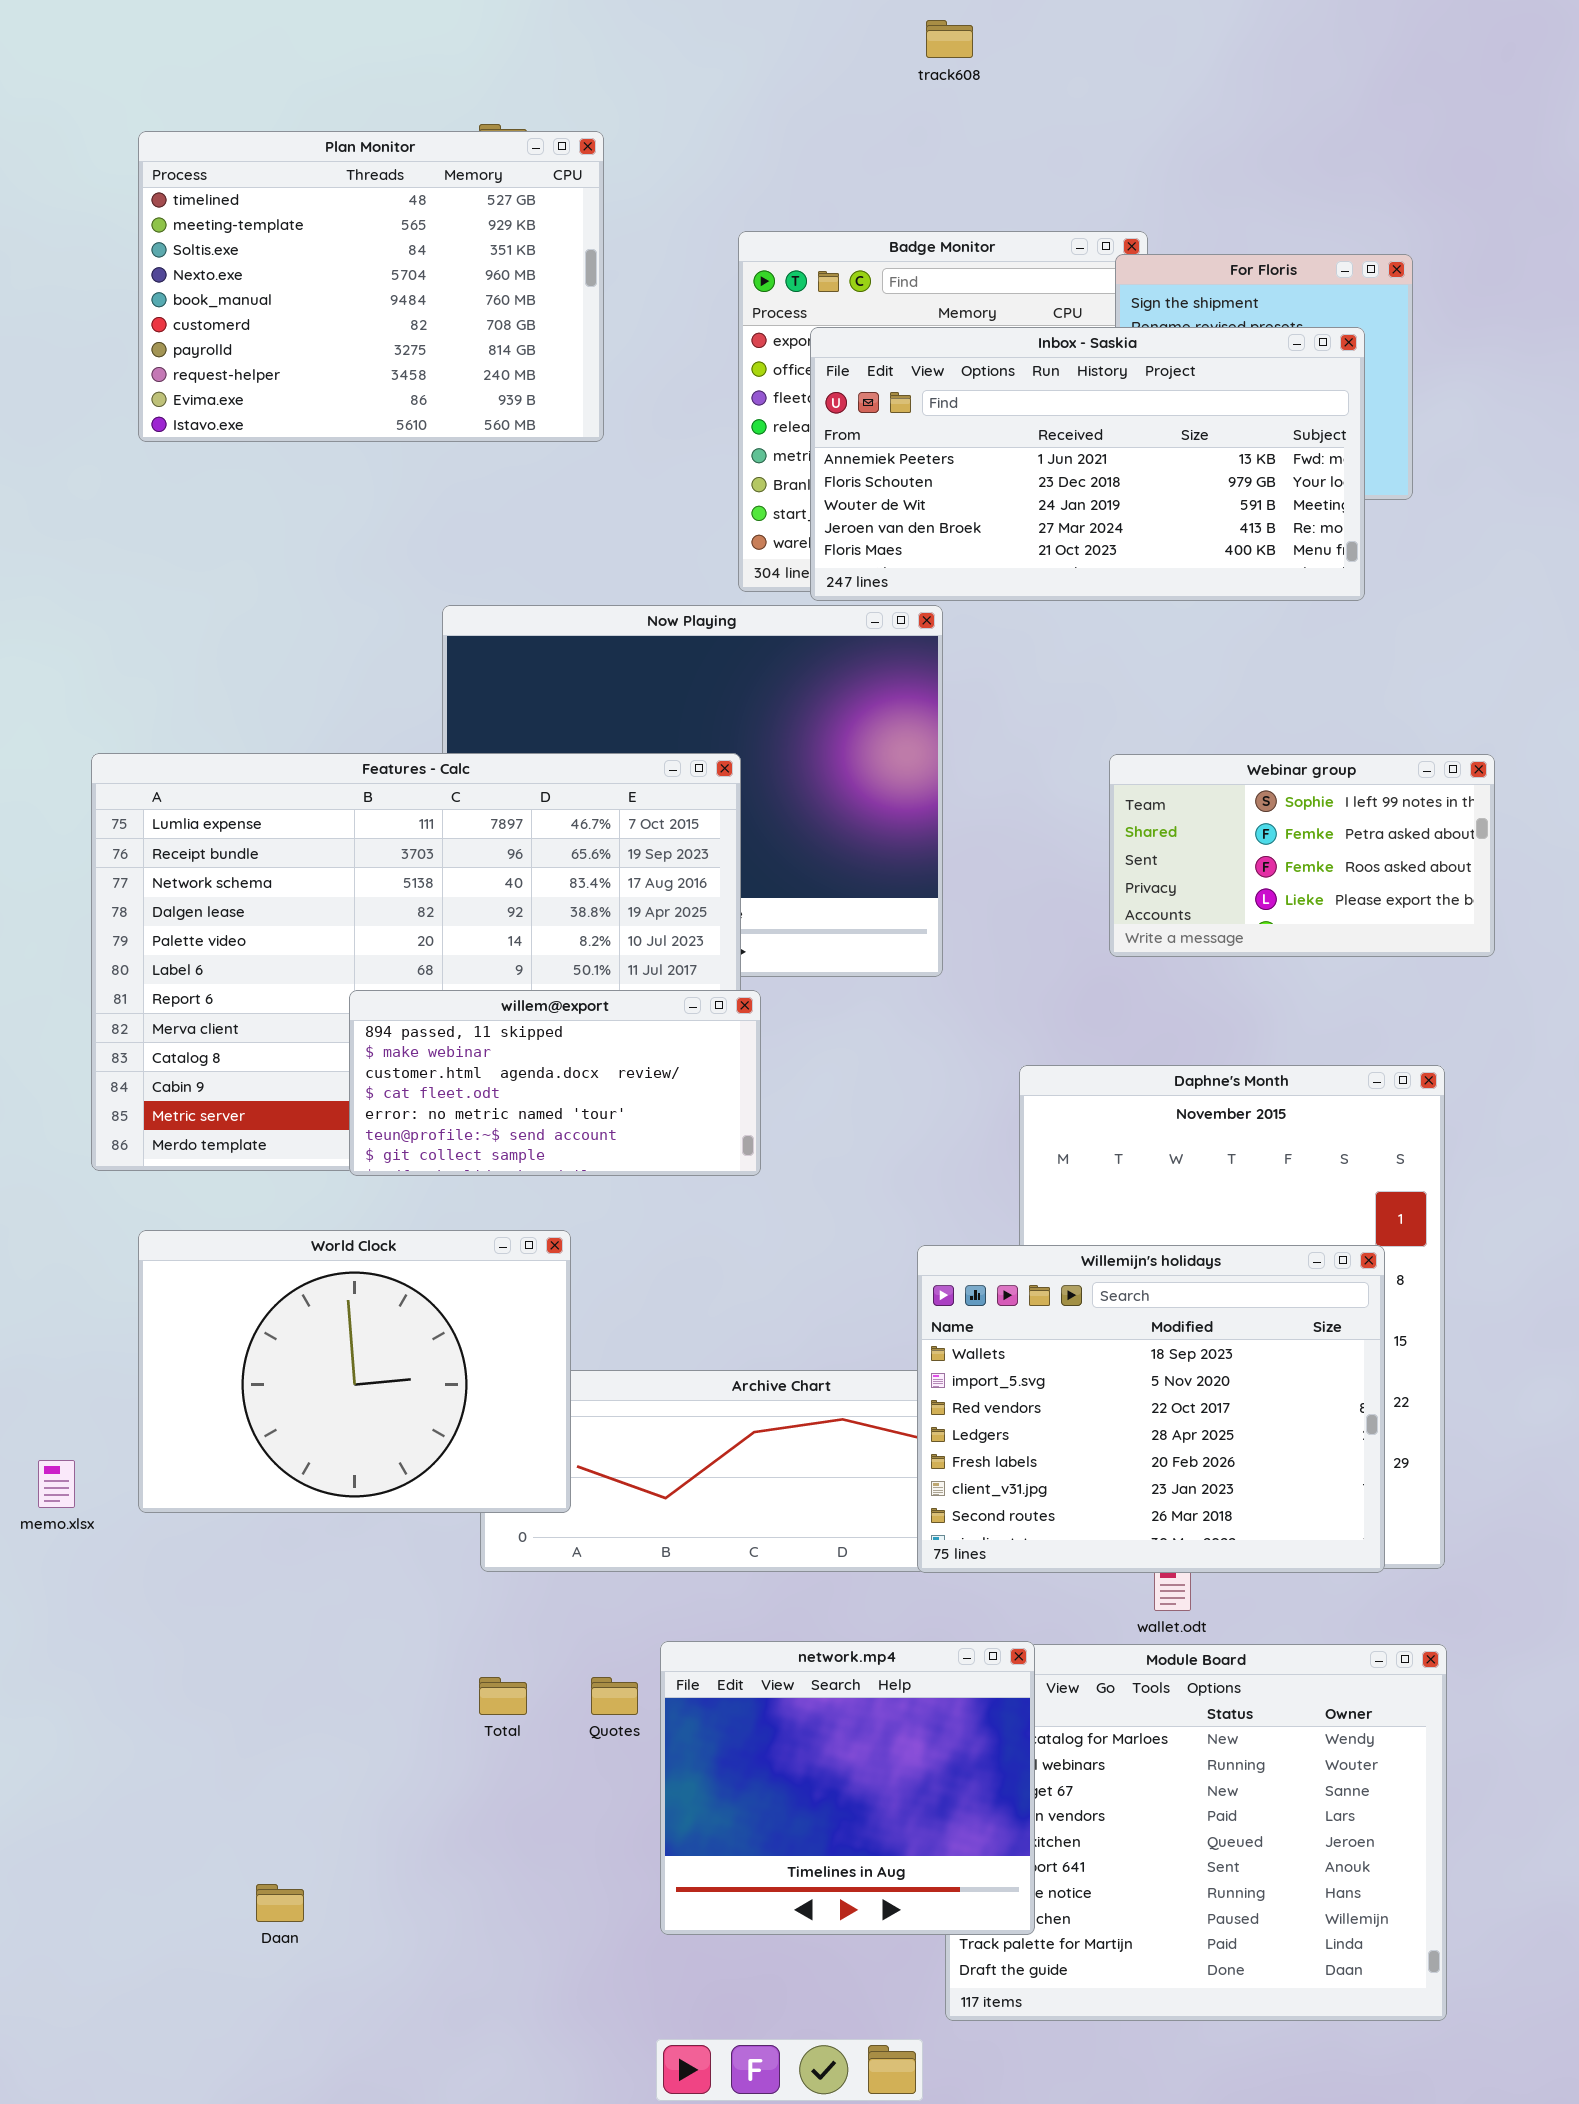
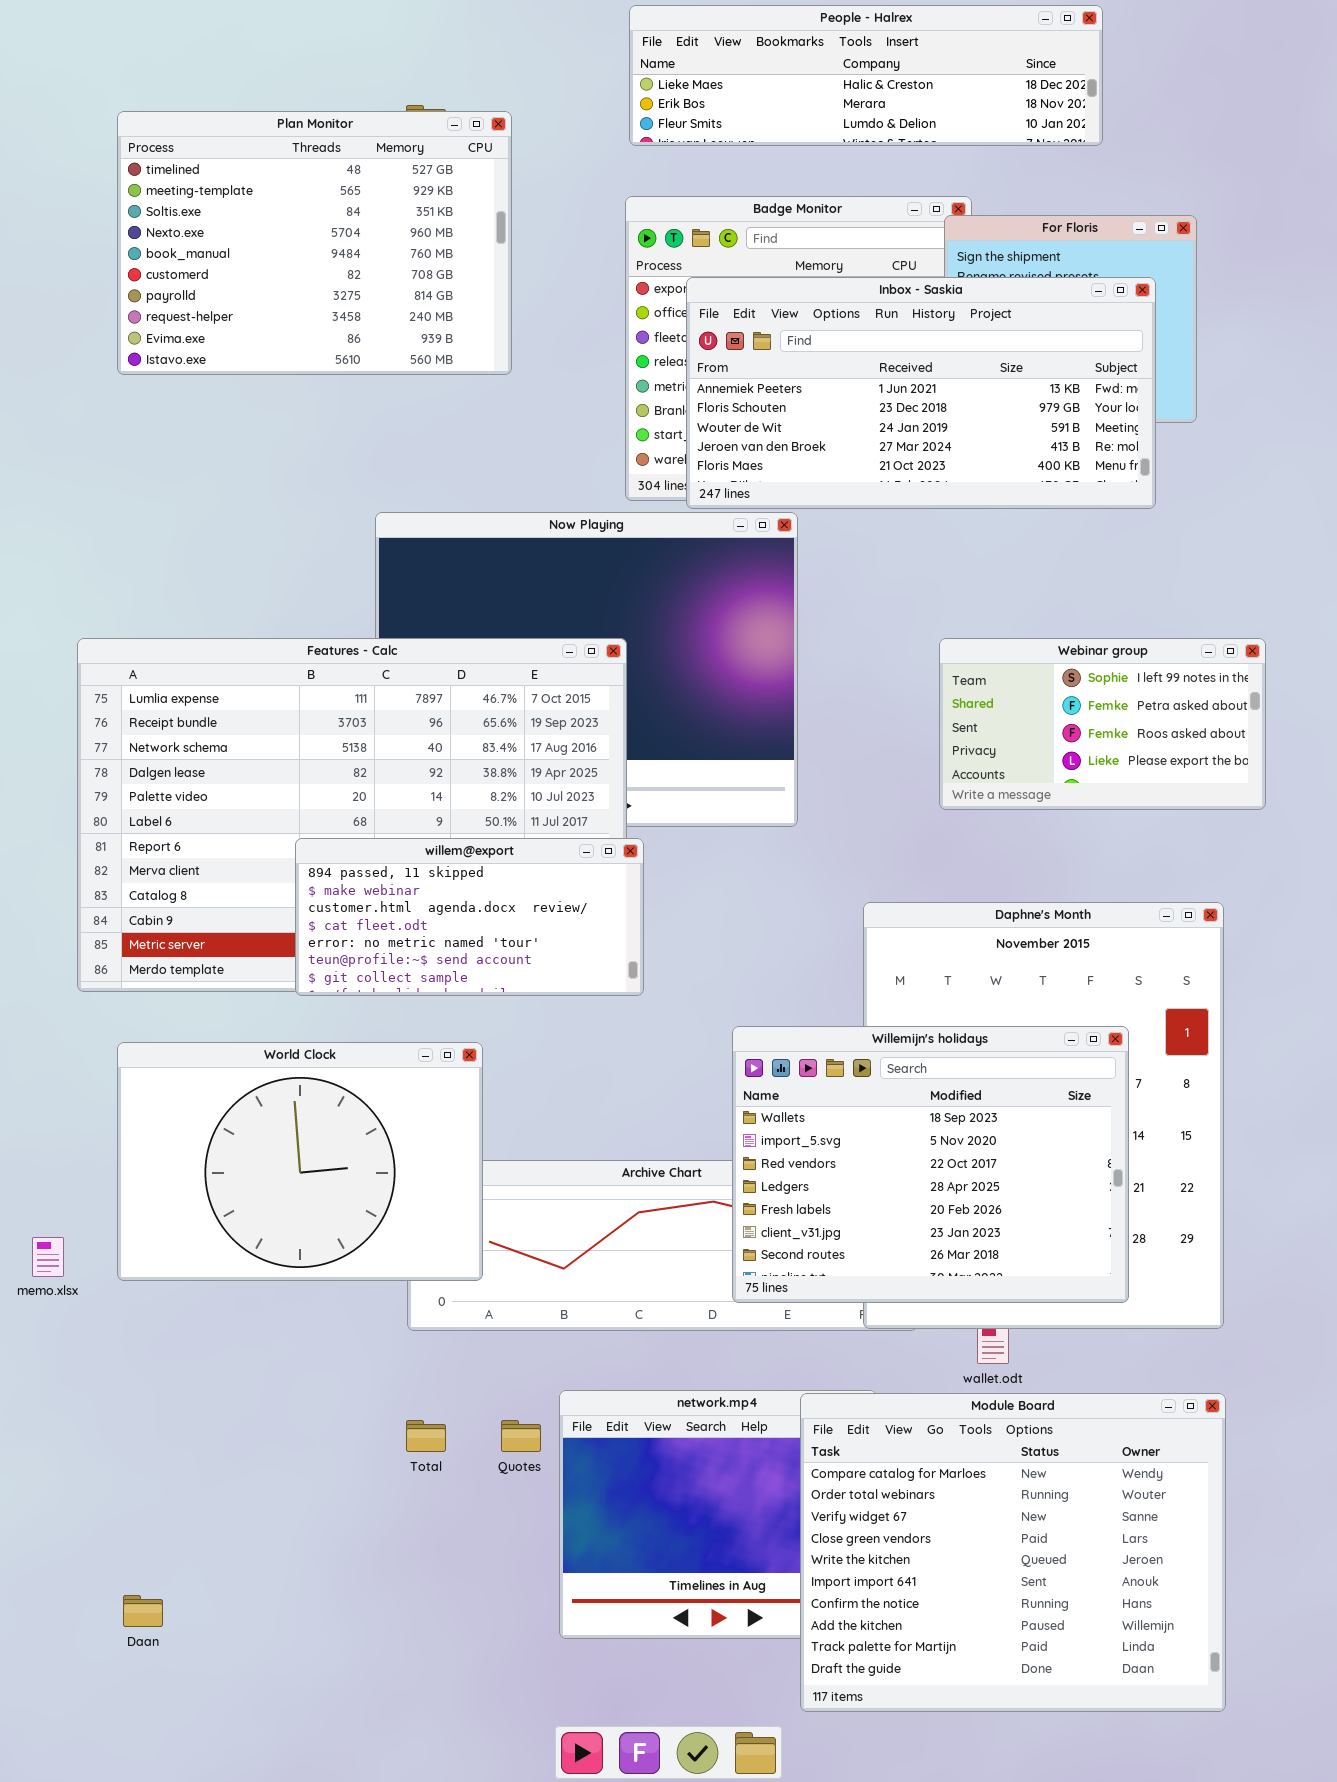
People - Halrex: none -> [629,5,1103,146], opened
Willemijn's holidays: [917,1245,1385,1573] -> [732,1026,1129,1303], moved
Module Board: [945,1644,1447,2021] -> [800,1393,1226,1712], raised
Daan: [256,1884,304,1922] -> [123,1595,163,1627], moved

